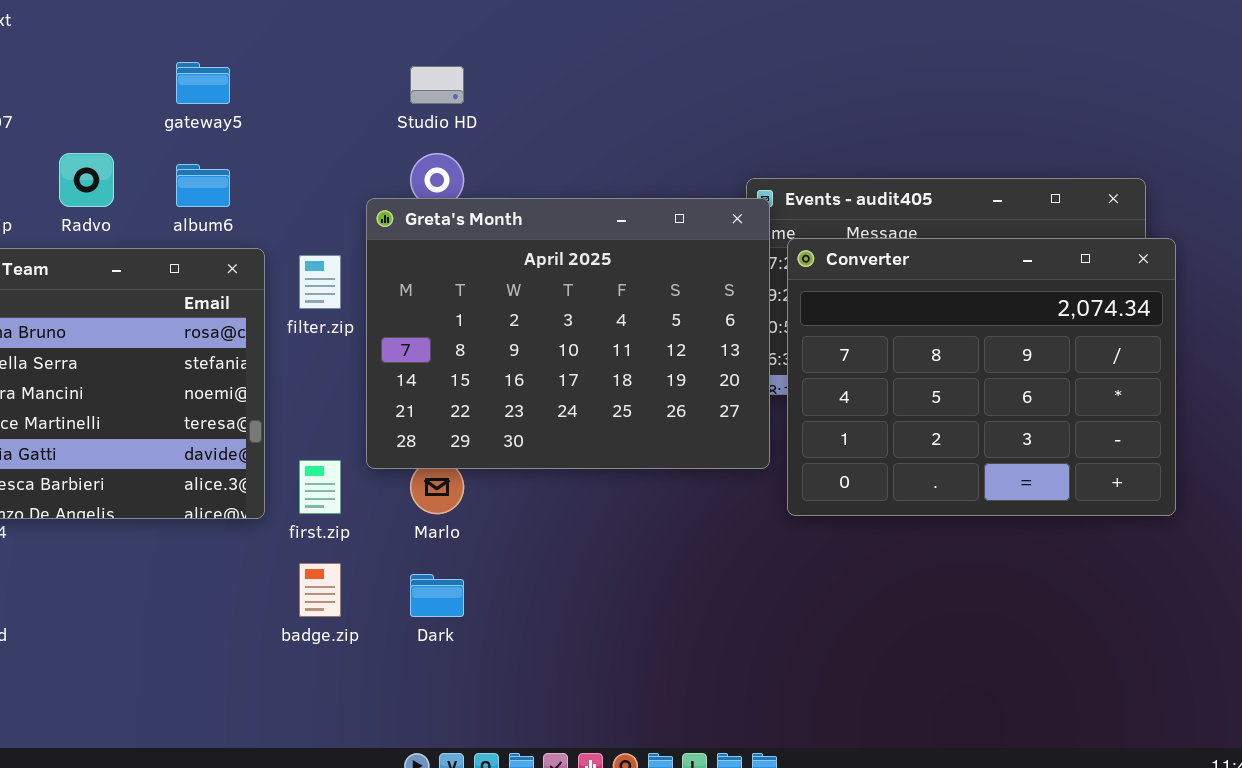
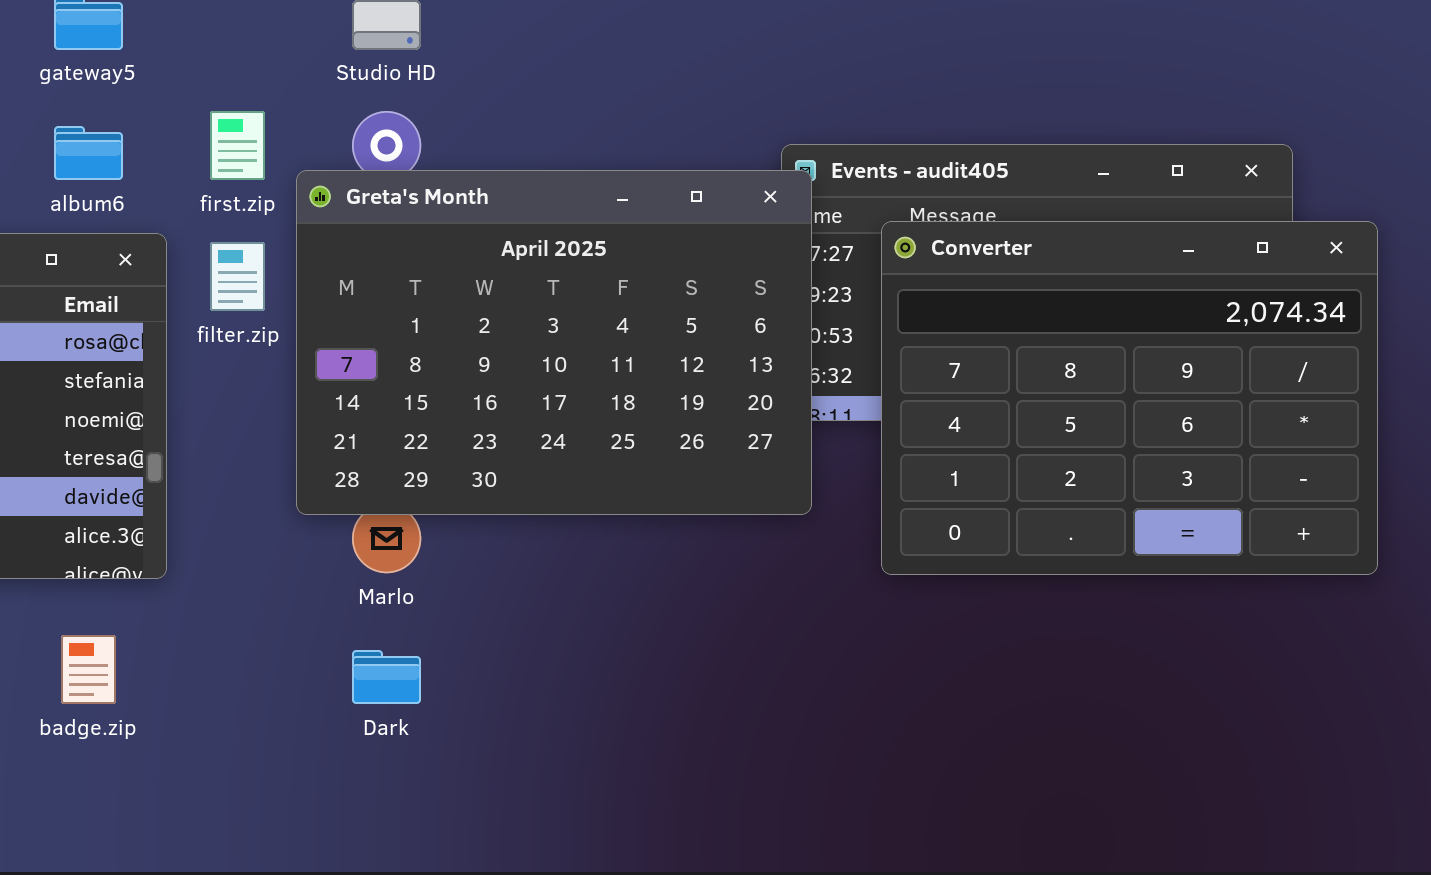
Converter: [787,238,1176,516] -> [881,221,1378,575], moved
first.zip: [299,460,341,514] -> [210,111,265,180], moved
badge.zip: [299,563,341,617] -> [61,635,116,704], moved

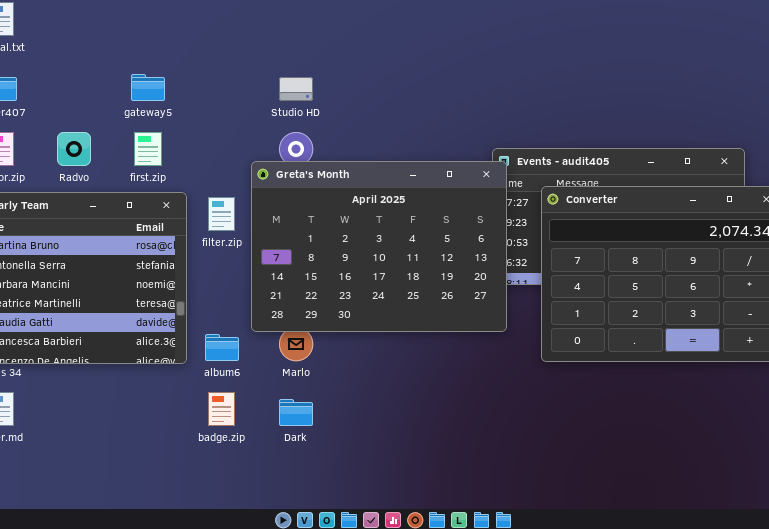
first.zip: [210,111,265,180] -> [134,132,162,166], moved
album6: [54,126,123,180] -> [205,334,239,361], moved
badge.zip: [61,635,116,704] -> [208,392,235,426], moved

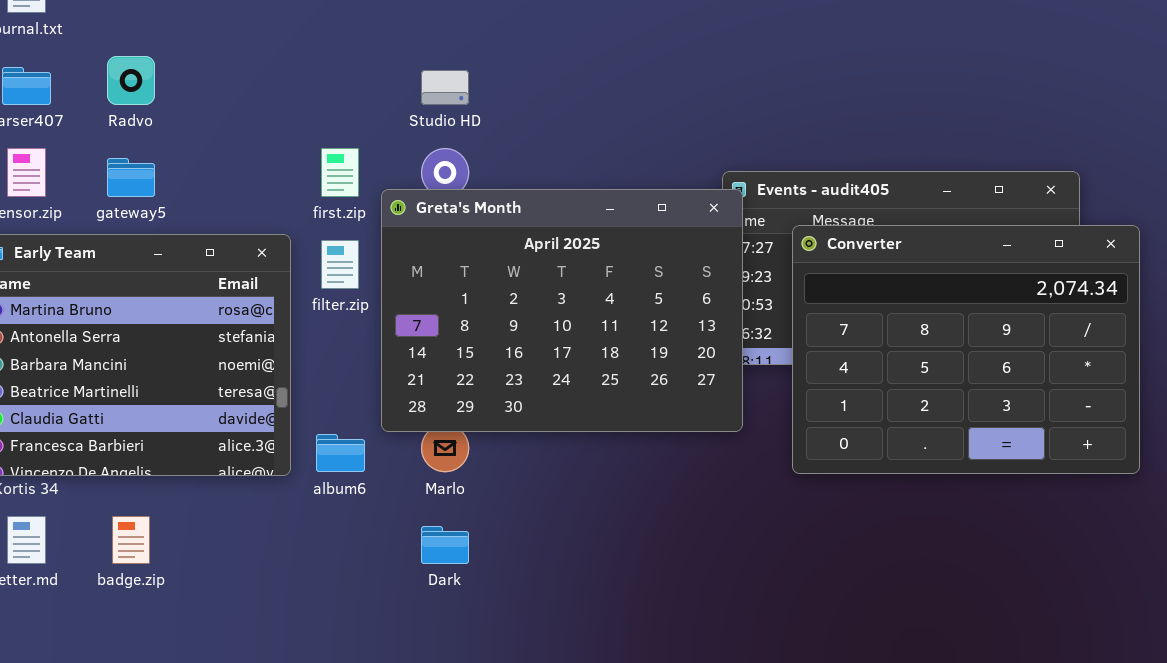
gateway5: [131,74,165,101] -> [107,158,155,197], moved
Radvo: [57,132,91,166] -> [107,56,155,105], moved
first.zip: [134,132,162,166] -> [321,148,359,197], moved
badge.zip: [208,392,235,426] -> [112,516,150,564], moved

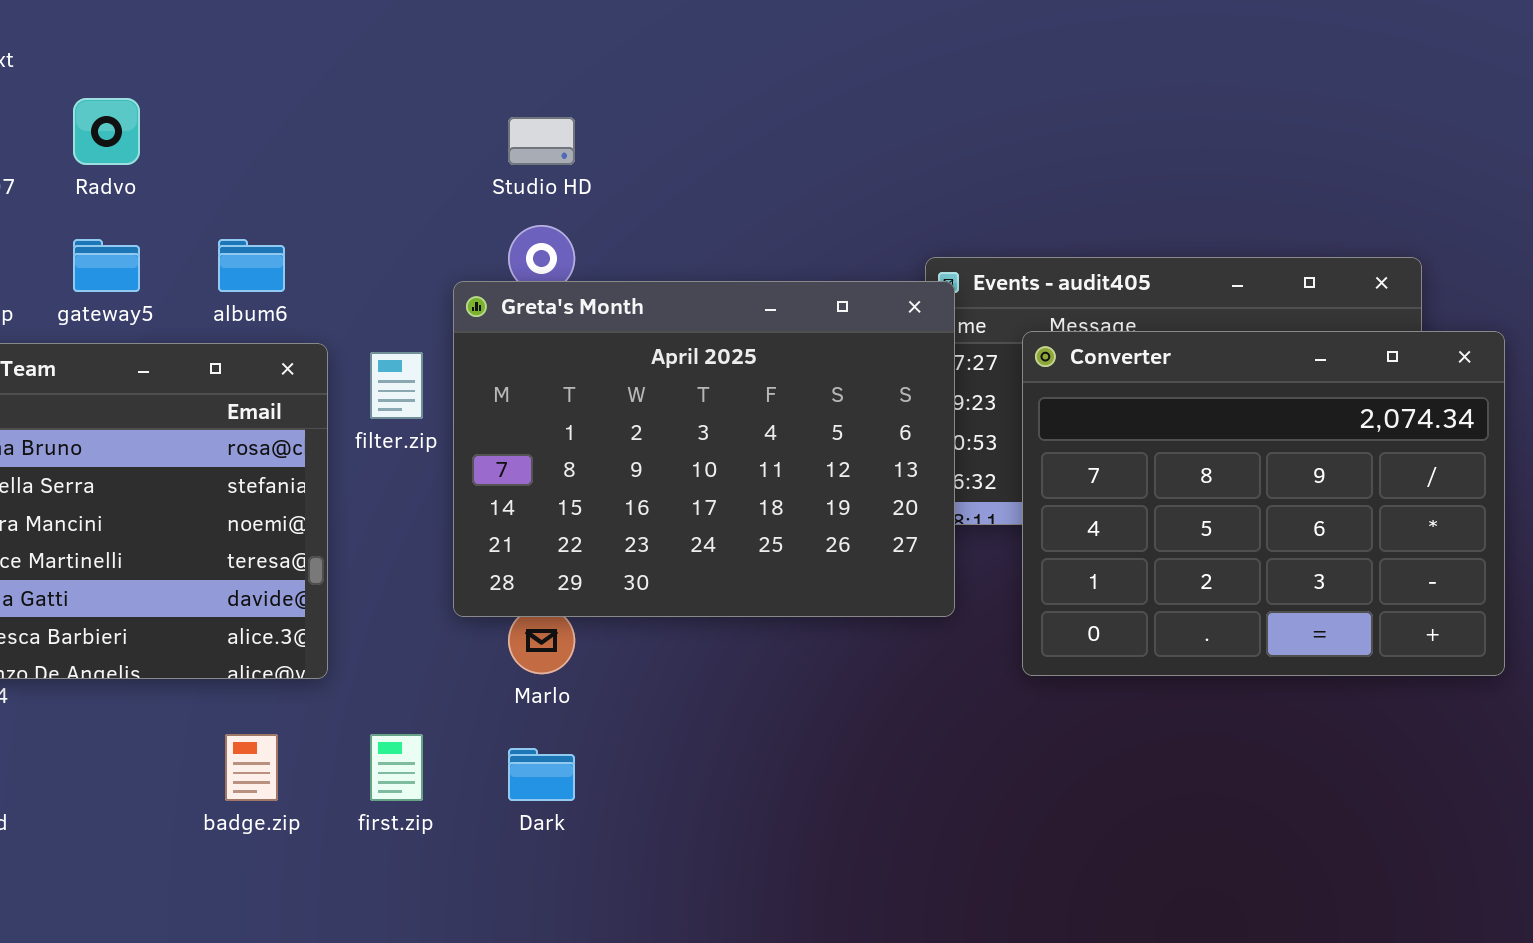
first.zip: [321,148,359,197] -> [370,734,423,801], moved
album6: [316,434,365,472] -> [218,239,285,292], moved
badge.zip: [112,516,150,564] -> [225,734,278,801], moved

